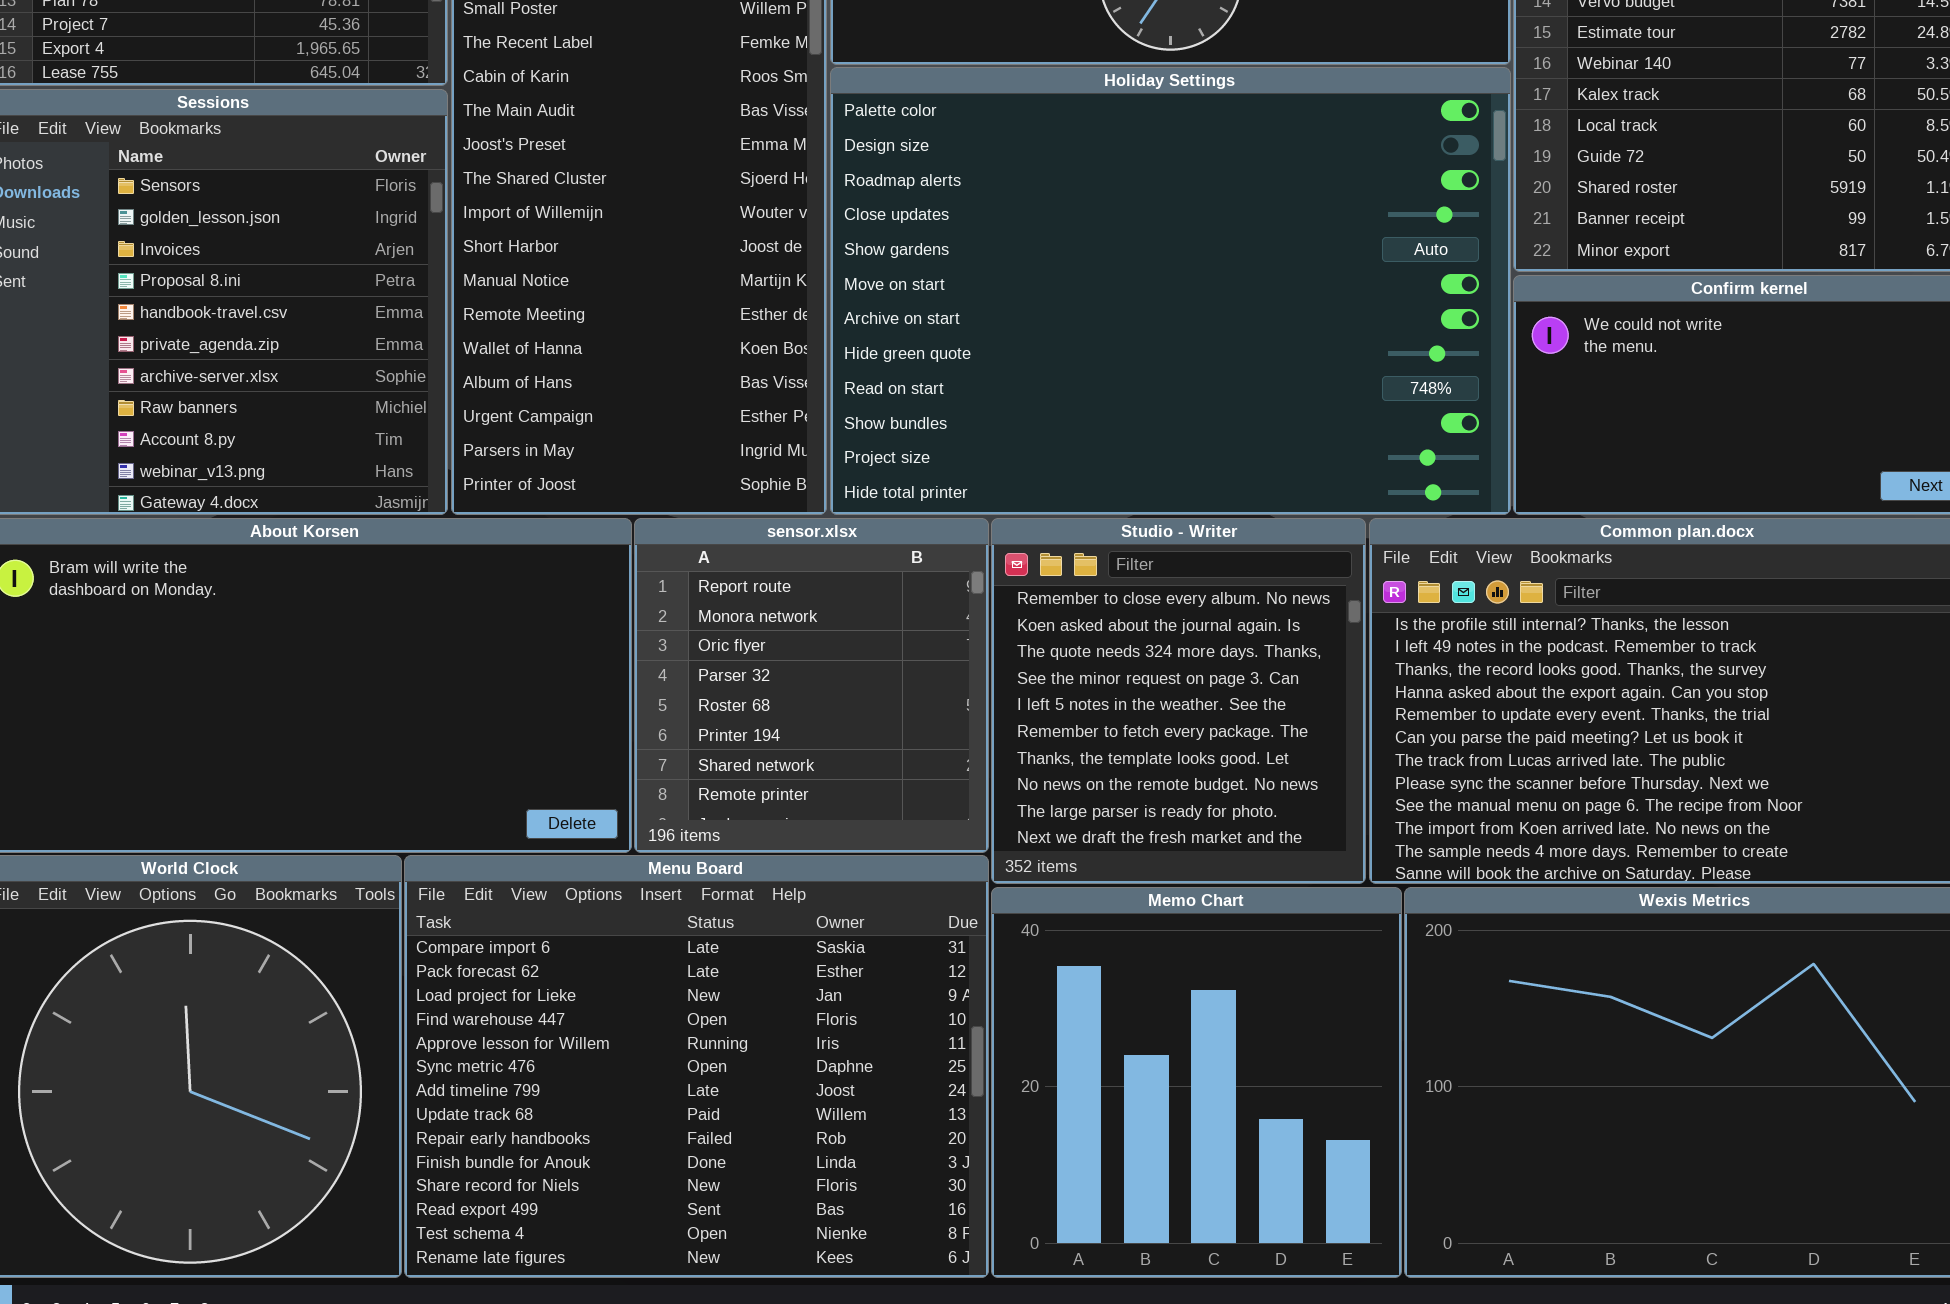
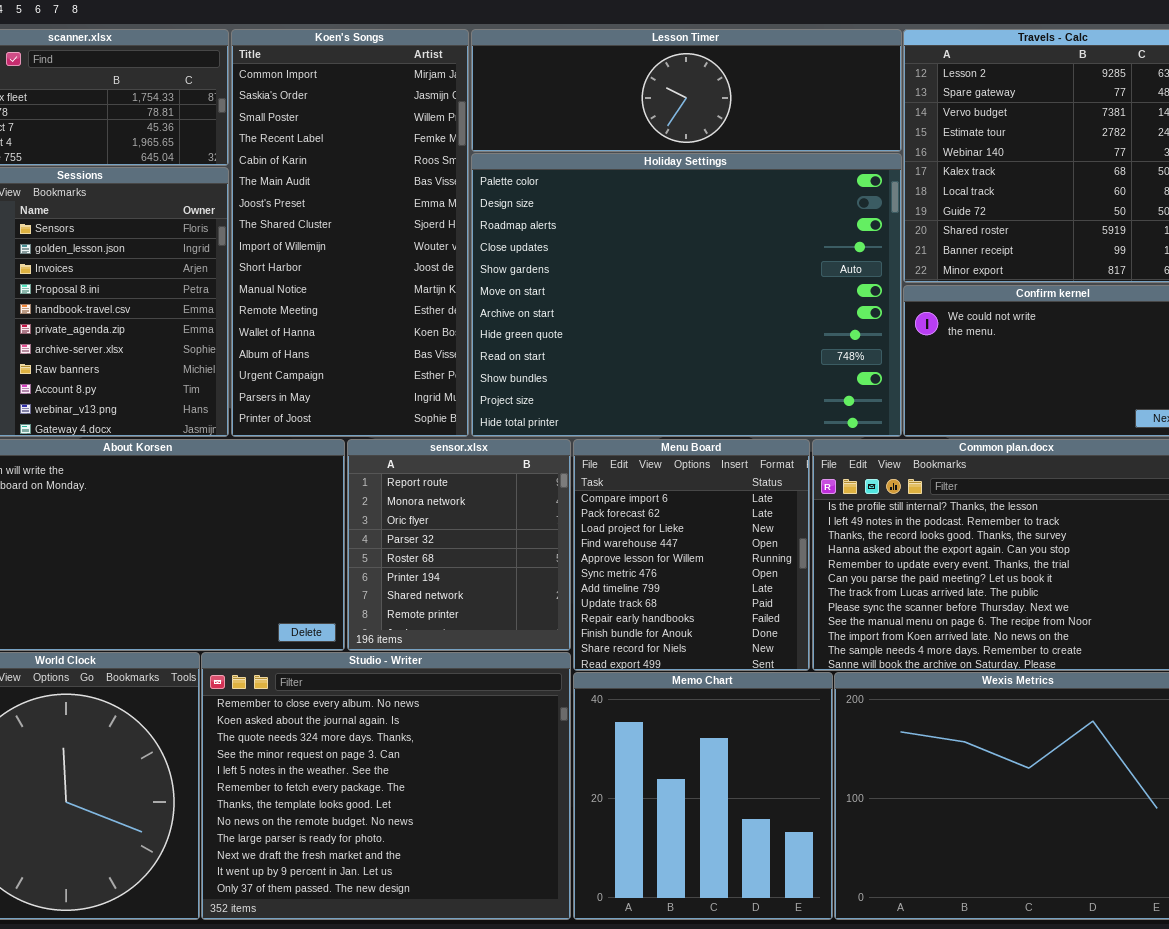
Studio - Writer: [991,518,1366,884] -> [201,652,571,920], moved, resized
Menu Board: [404,855,989,1278] -> [573,439,810,671], moved, resized

